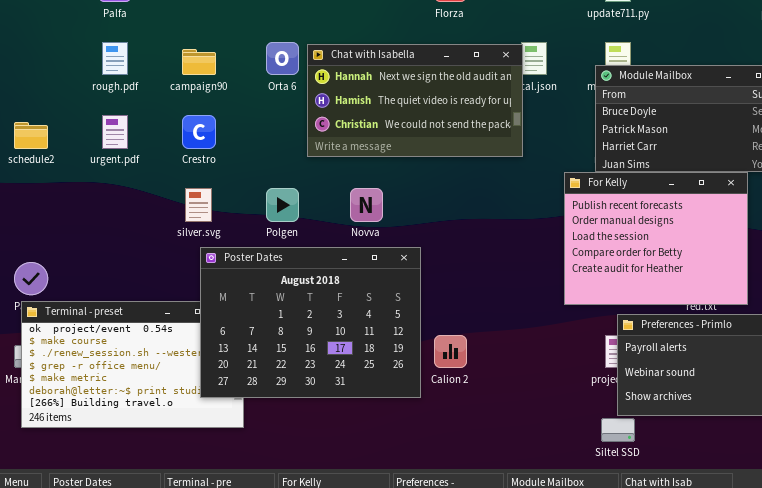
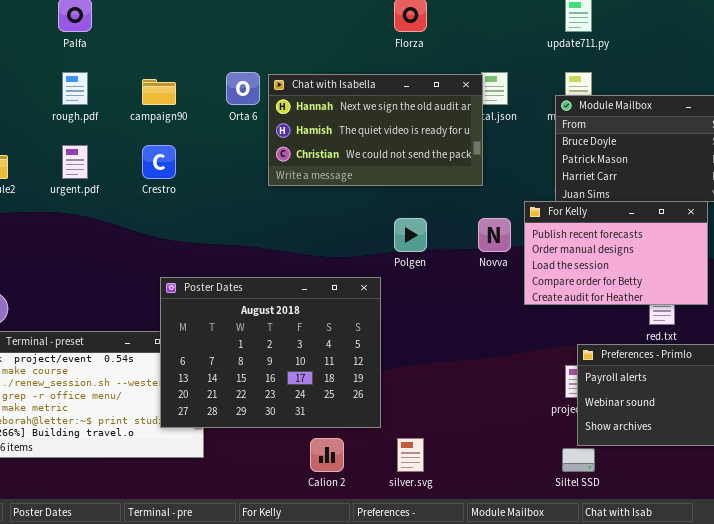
For Kelly: [564,172,748,305] -> [524,201,708,305], resized
silver.svg: [185,188,212,222] -> [397,438,424,472], moved
Polgen: [266,188,299,222] -> [394,218,427,252], moved
Novva: [350,188,383,222] -> [478,218,511,252], moved
Calion 2: [434,335,467,368] -> [310,438,344,472], moved

